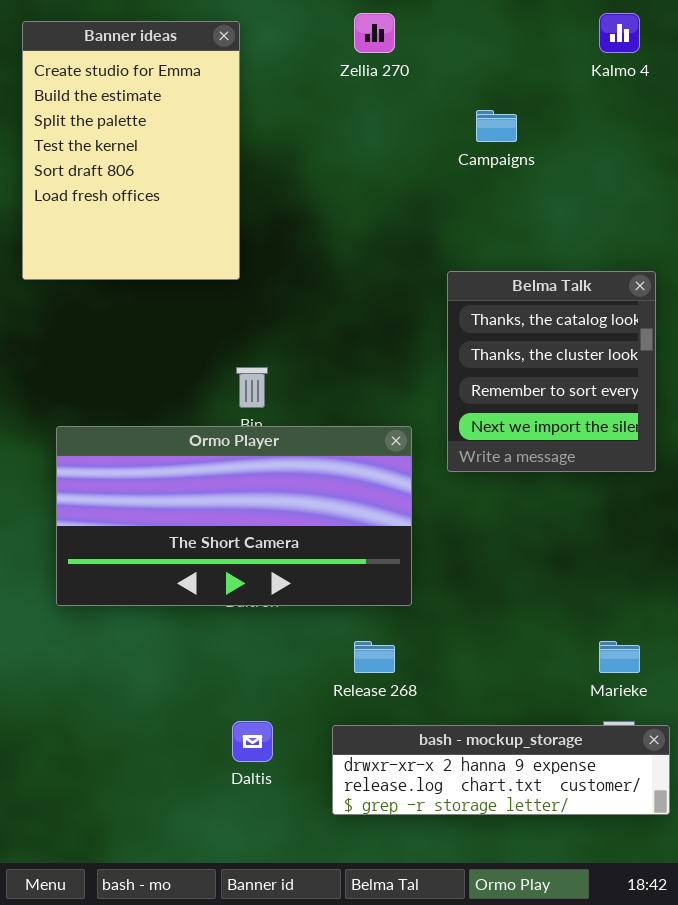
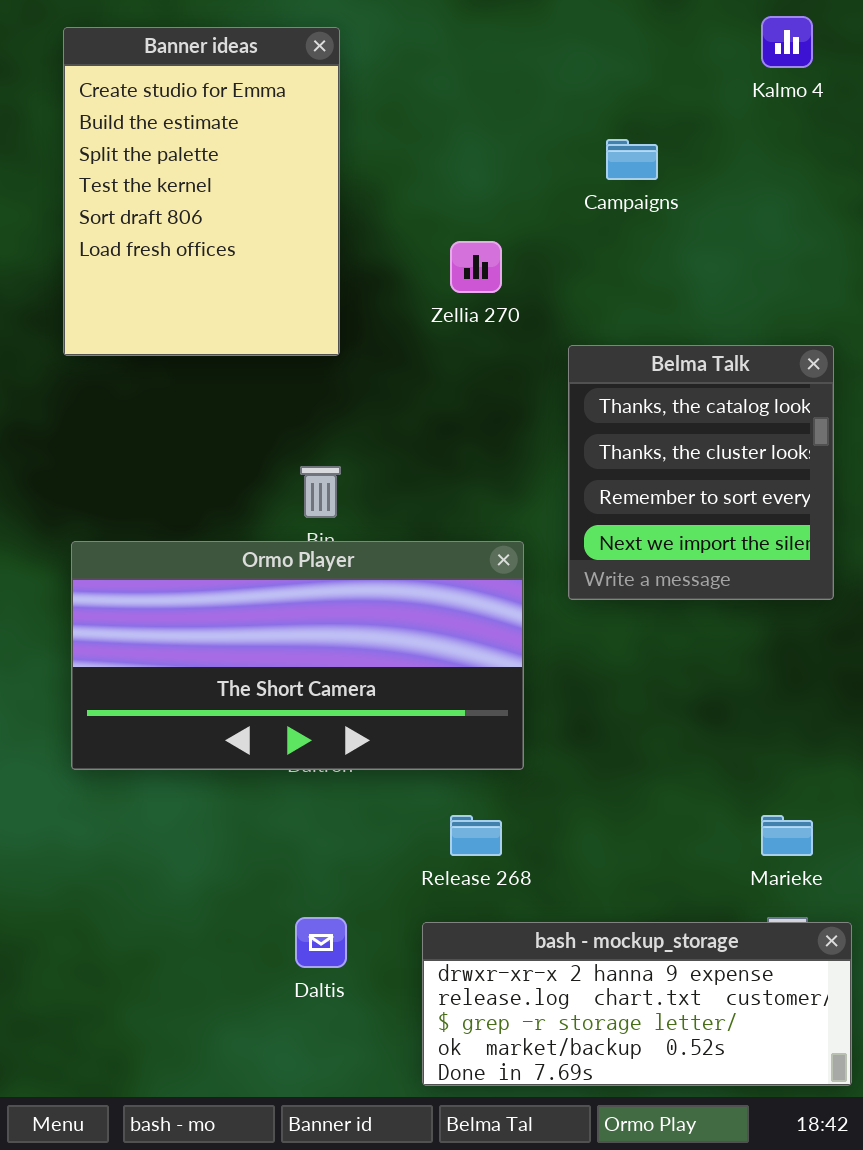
Zellia 270: [354,13,395,53] -> [450,241,502,293], moved
Banner ideas: [22,21,240,280] -> [63,27,340,356], moved
bash - mockup_storage: [332,725,670,815] -> [422,922,852,1086], resized

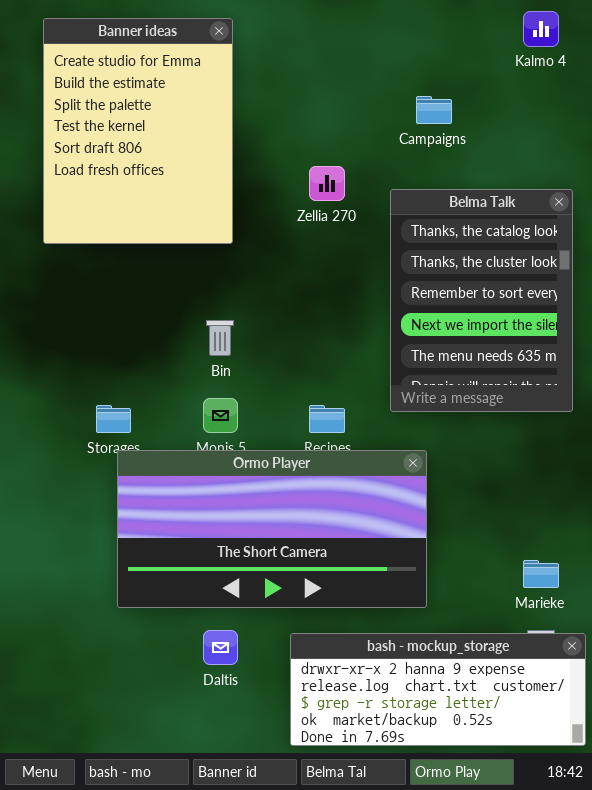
Belma Talk: [568,345,834,600] -> [390,189,573,412], resized
Ormo Player: [71,541,524,770] -> [117,450,427,608], moved

